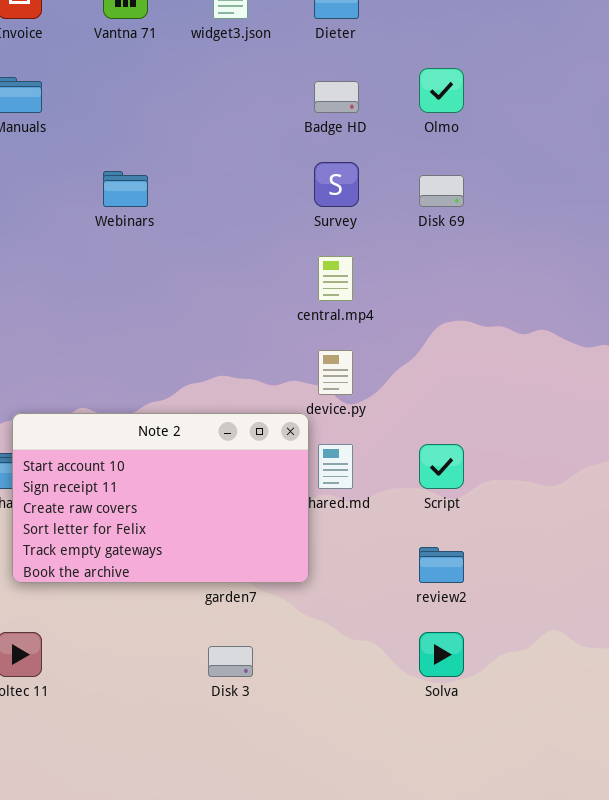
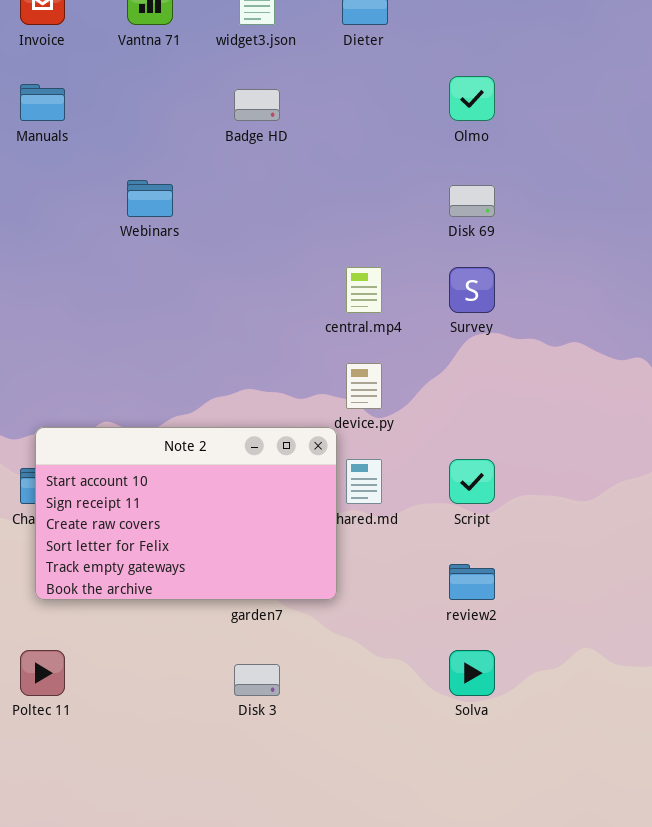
Badge HD: [314,81,359,113] -> [234,89,280,121], moved
Survey: [314,162,359,207] -> [449,267,495,313], moved

